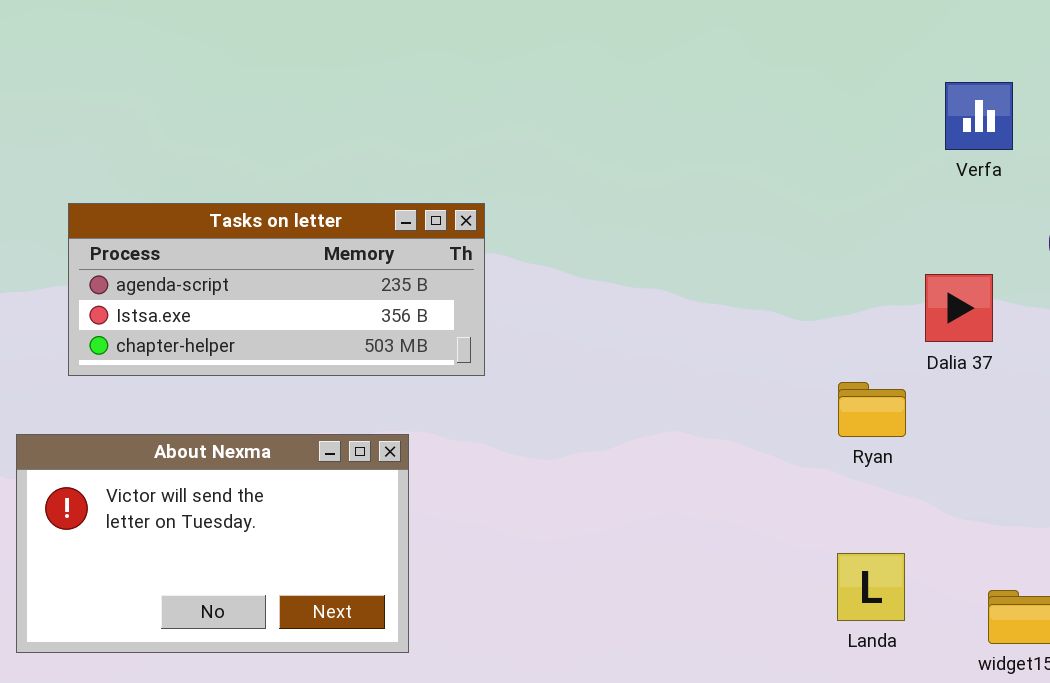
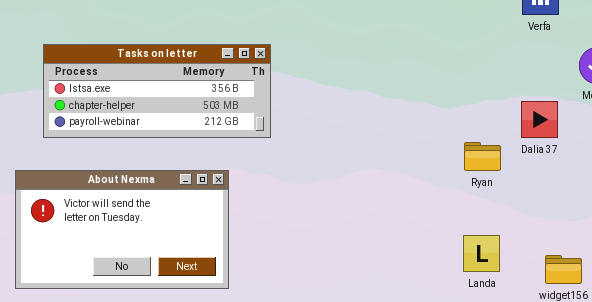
Tasks on letter: [68,203,485,376] -> [43,44,271,138], scrolled down 1 row
Dalia 37: [925,274,993,342] -> [521,101,558,138], moved

